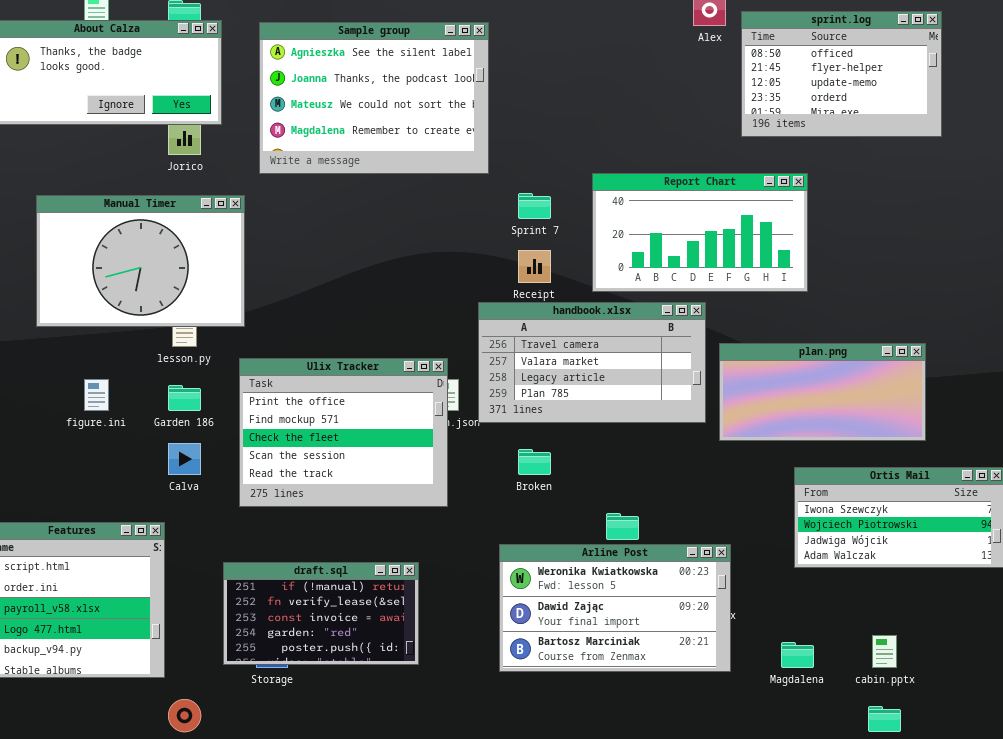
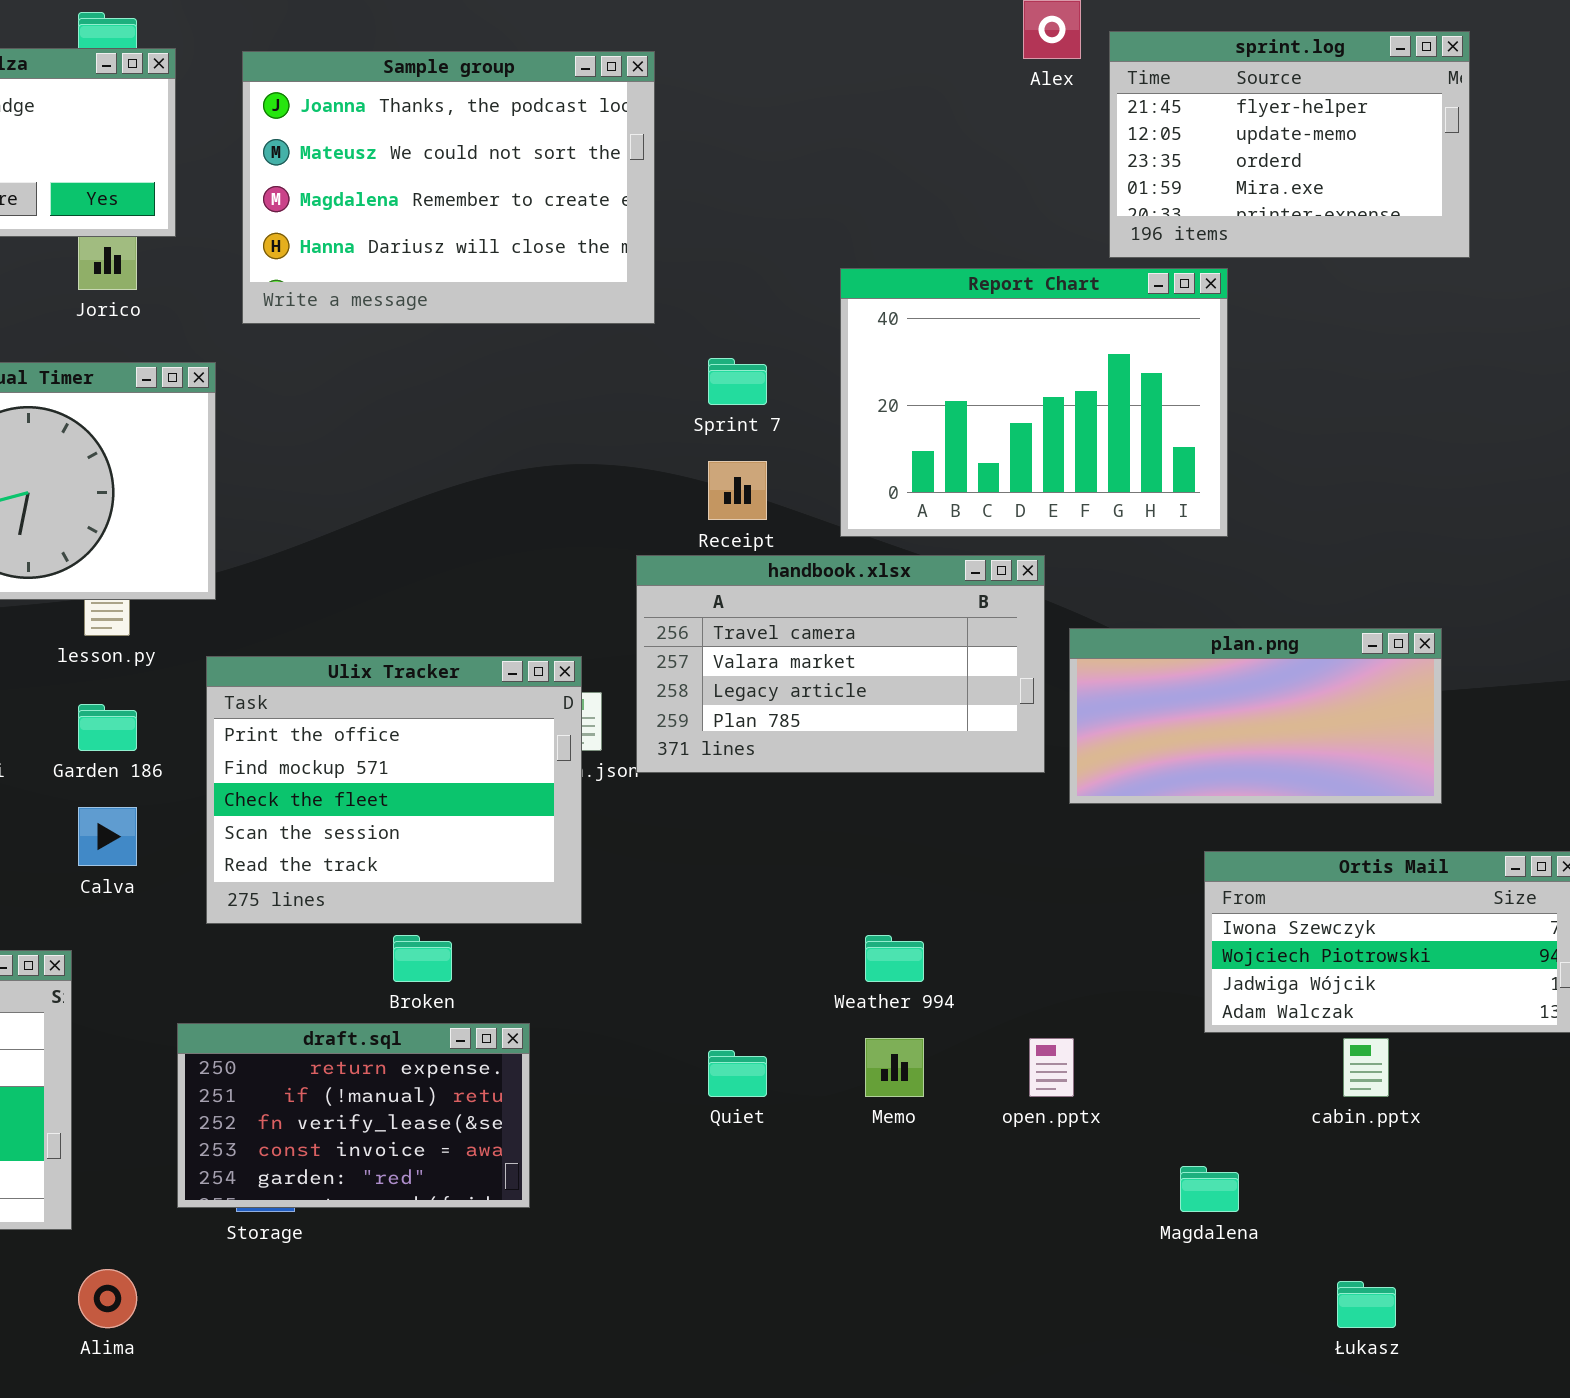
sprint.log: [741,11,942,137] -> [1109,31,1470,258], scrolled down 1 row
Sample group: [259,22,489,174] -> [242,51,655,324], scrolled down 1 row
Report Chart: [592,173,808,292] -> [840,268,1228,537], resized
Broken: [518,449,551,475] -> [393,935,452,982], moved
Arline Post: [499,544,731,672] -> none, closed
draft.sql: [223,562,419,665] -> [177,1023,530,1208], scrolled up 1 row
cabin.pptx: [872,635,897,668] -> [1343,1038,1389,1097], moved

